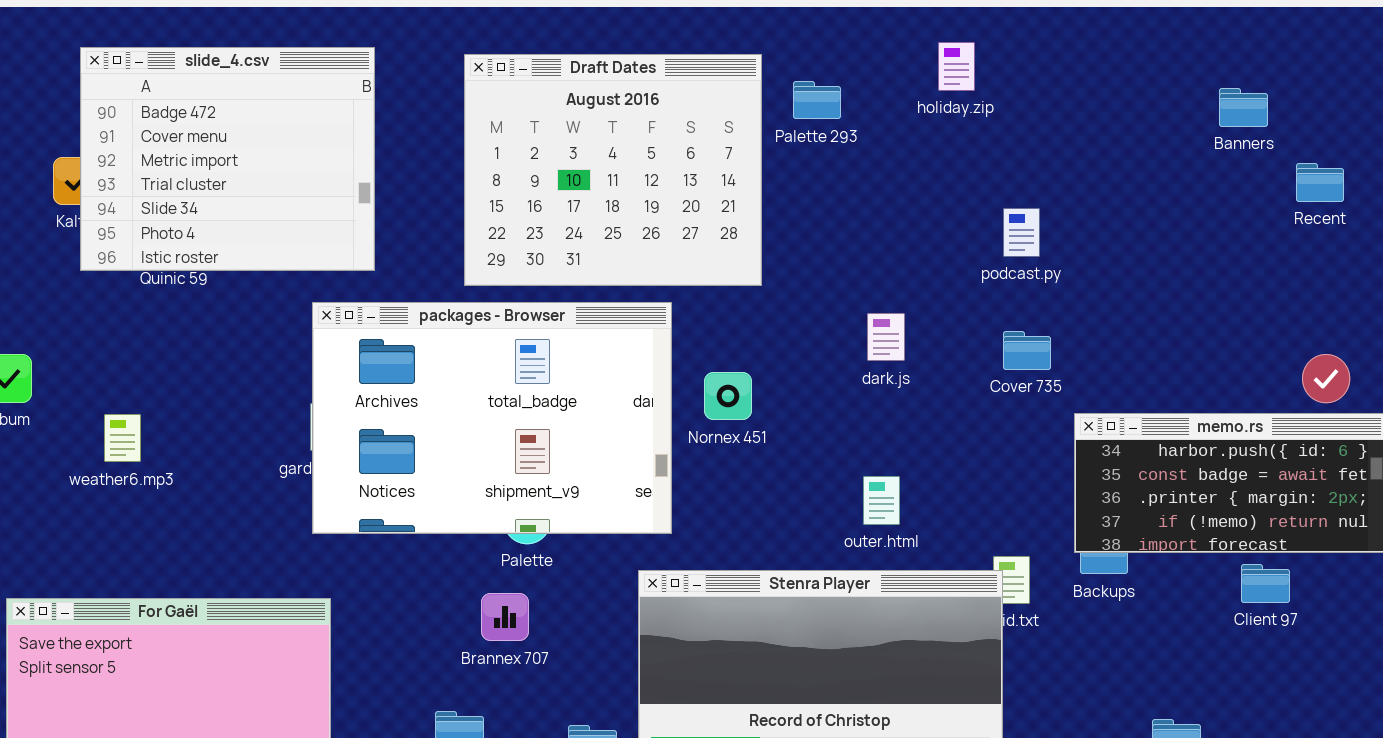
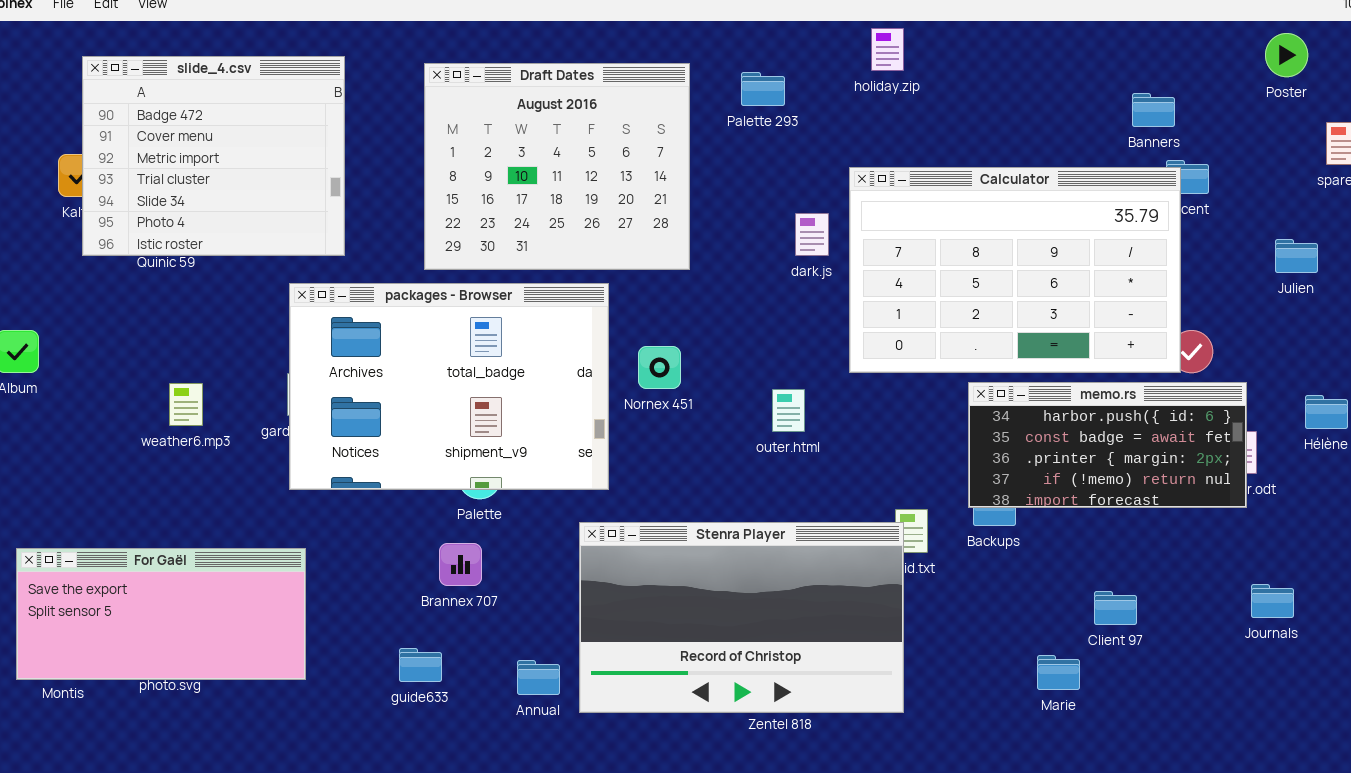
holiday.zip: [938,42,975,91] -> [871,28,904,71], moved
Palette 293: [793,81,841,119] -> [741,72,785,106], moved
Banners: [1219,88,1268,127] -> [1132,93,1175,127], moved
Calculator: none -> [849,167,1181,373], opened
dark.js: [867,313,905,361] -> [795,213,829,256], moved
weather6.mp3: [104,414,141,462] -> [169,383,203,426], moved
outer.html: [863,476,900,525] -> [772,389,805,432], moved
Client 97: [1241,564,1290,603] -> [1094,591,1137,625], moved

